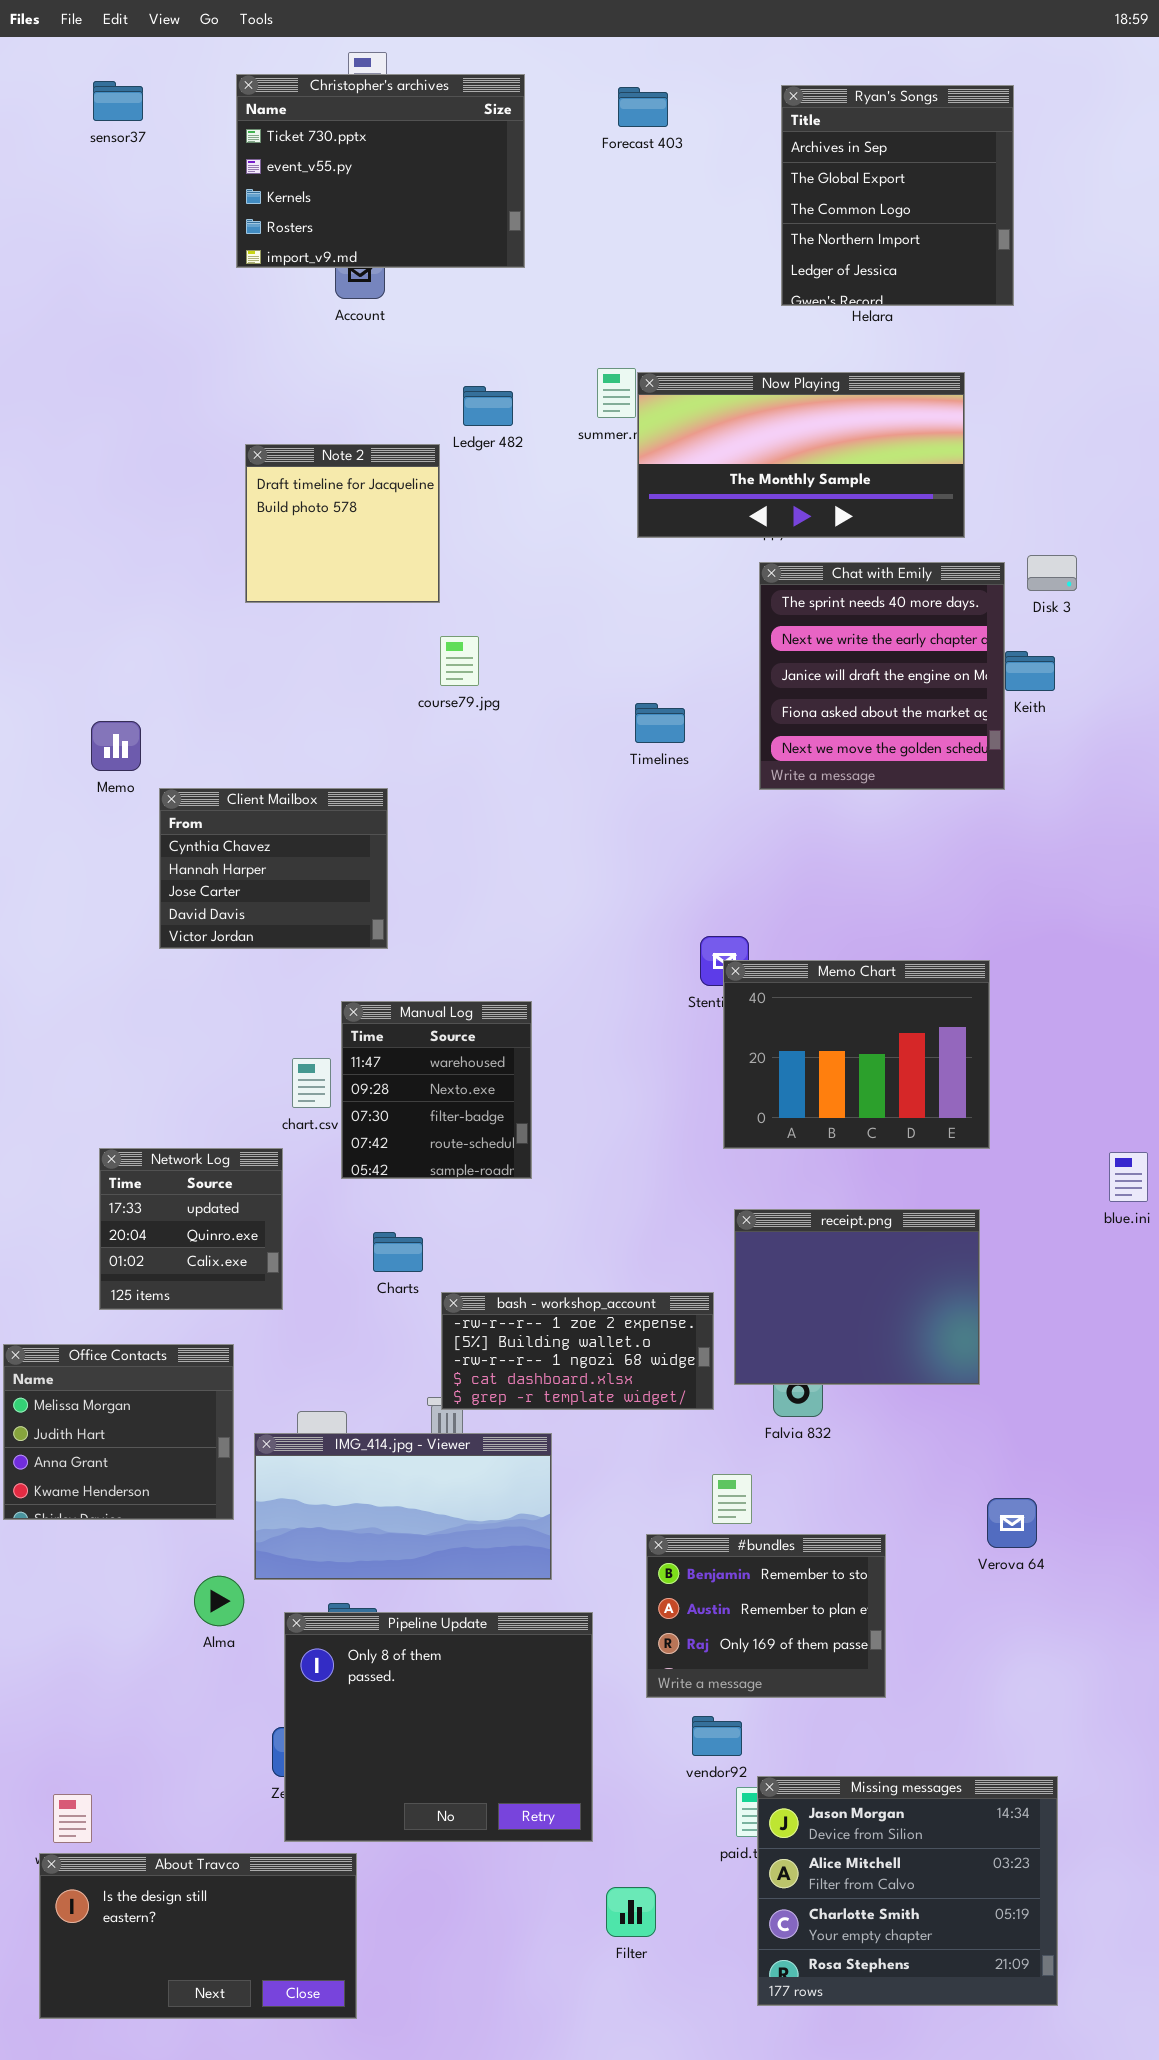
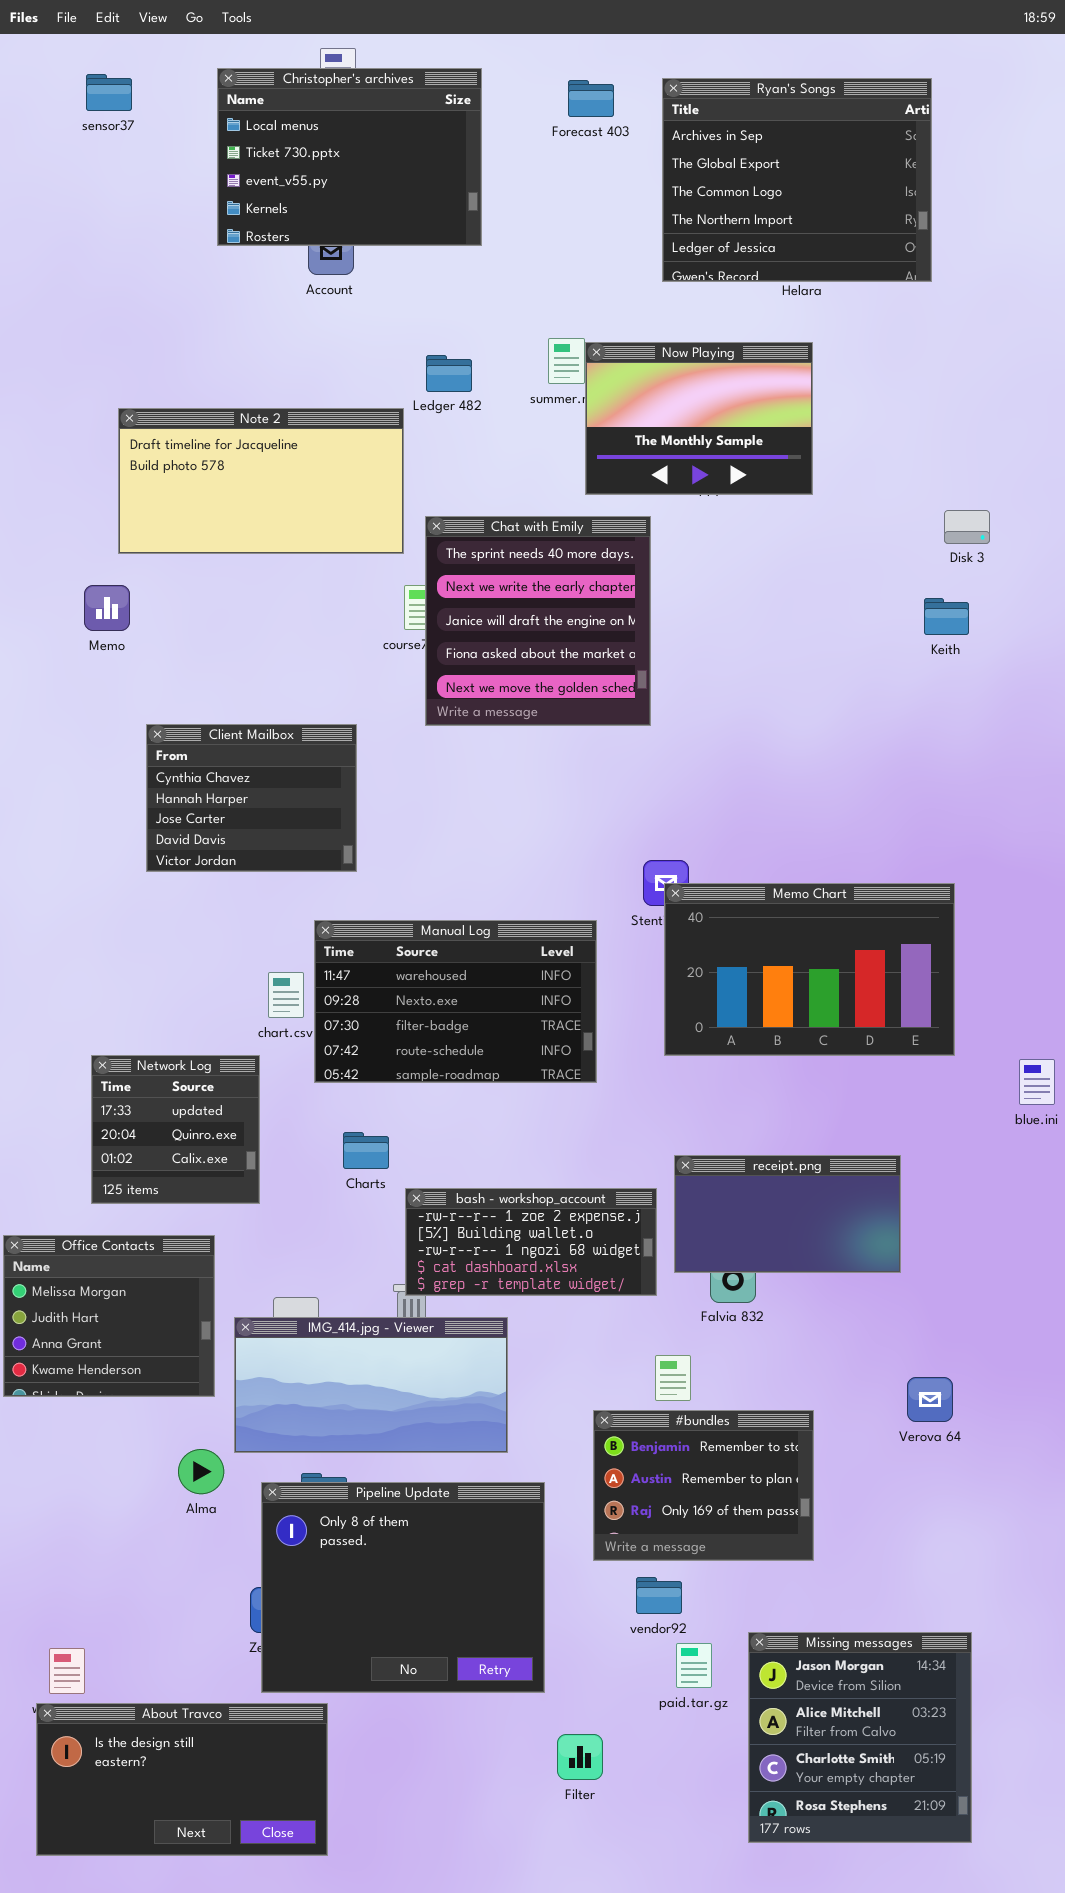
Christopher's archives: [236,74,525,268] -> [217,68,482,246], scrolled up 1 row
Ryan's Songs: [781,85,1014,306] -> [662,78,932,282], resized
Now Playing: [637,372,965,538] -> [585,342,813,495], resized
Note 2: [245,444,440,603] -> [118,408,404,554], resized
Chat with Emily: [759,562,1005,790] -> [425,516,651,726], moved
Memo: [91,721,141,771] -> [84,585,130,631], moved
Memo Chart: [723,960,990,1149] -> [664,883,955,1056], resized
Manual Log: [341,1001,532,1179] -> [314,920,597,1083], resized
receipt.png: [734,1209,980,1385] -> [674,1155,901,1273], resized
Missing messages: [757,1776,1058,2006] -> [748,1632,972,1843], resized

